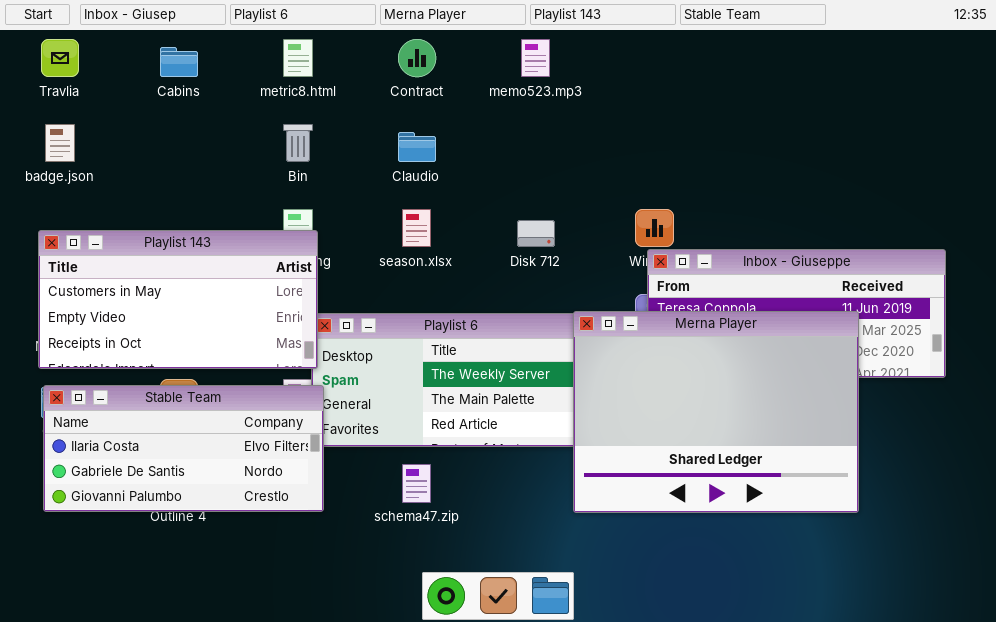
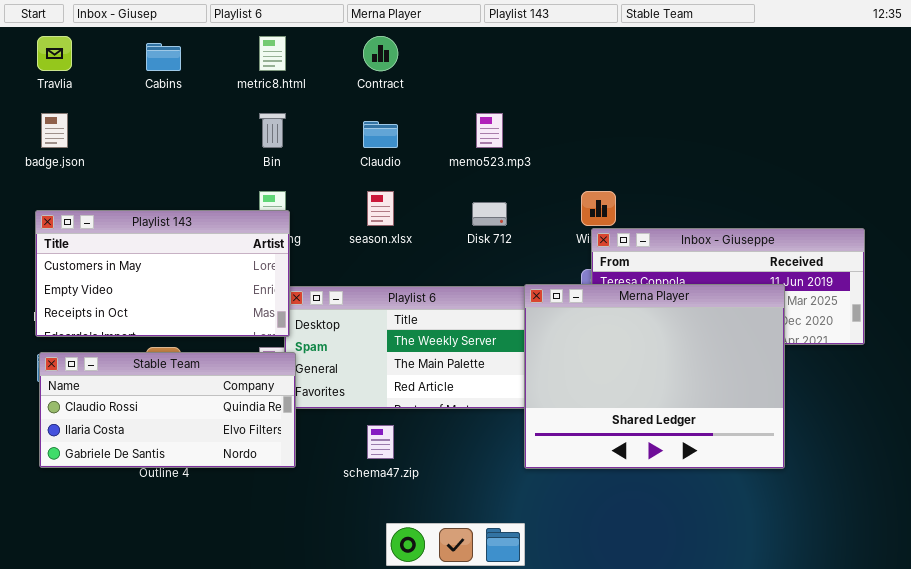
memo523.mp3: [521,39,550,77] -> [476,113,503,148], moved
Stable Team: [43,385,324,512] -> [39,352,296,468], scrolled up 1 row

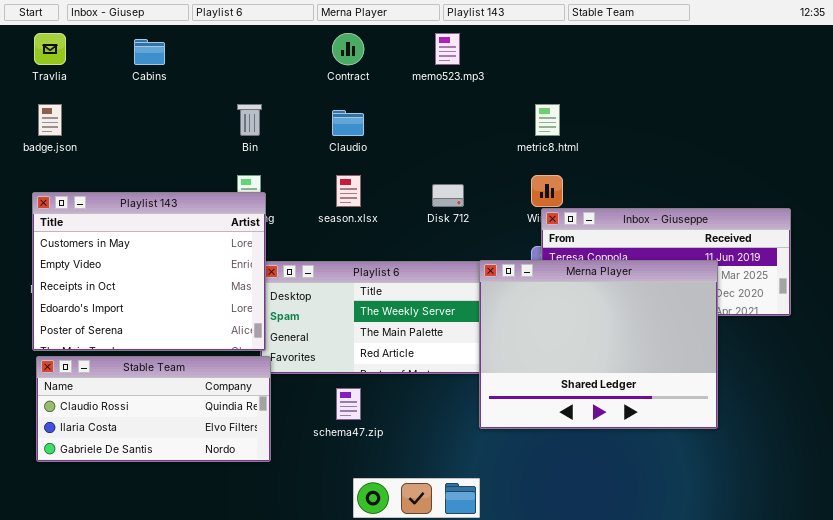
metric8.html: [259,36,286,71] -> [535,104,560,136], moved
memo523.mp3: [476,113,503,148] -> [435,33,460,65], moved
Playlist 143: [35,210,290,337] -> [32,192,266,351], resized
Stable Team: [39,352,296,468] -> [36,356,271,462], moved

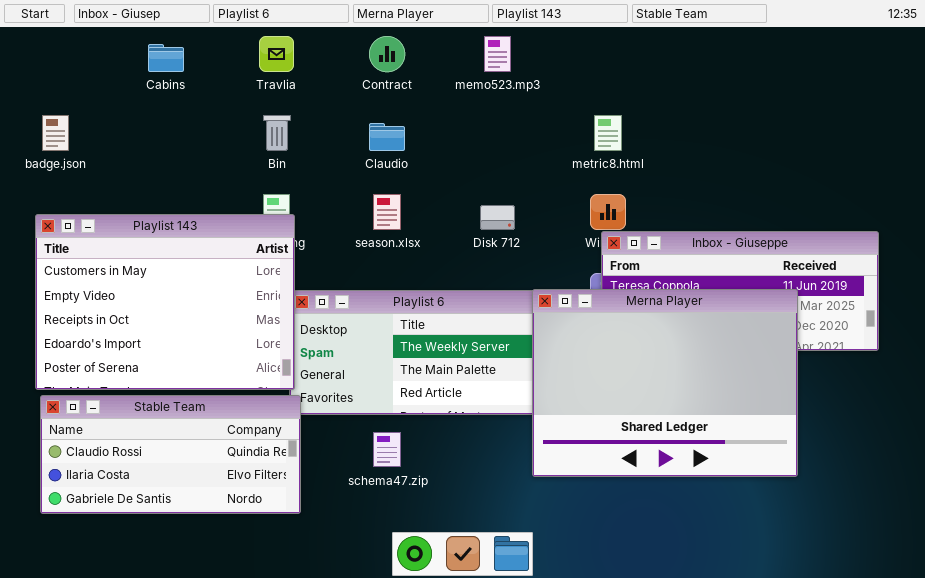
Travlia: [34,33,66,65] -> [259,36,294,72], moved

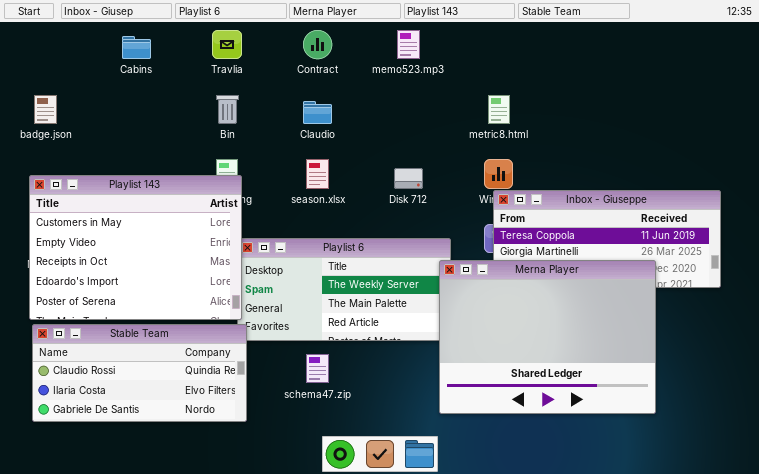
Merna Player: [532,289,798,477] -> [439,260,656,414], moved

